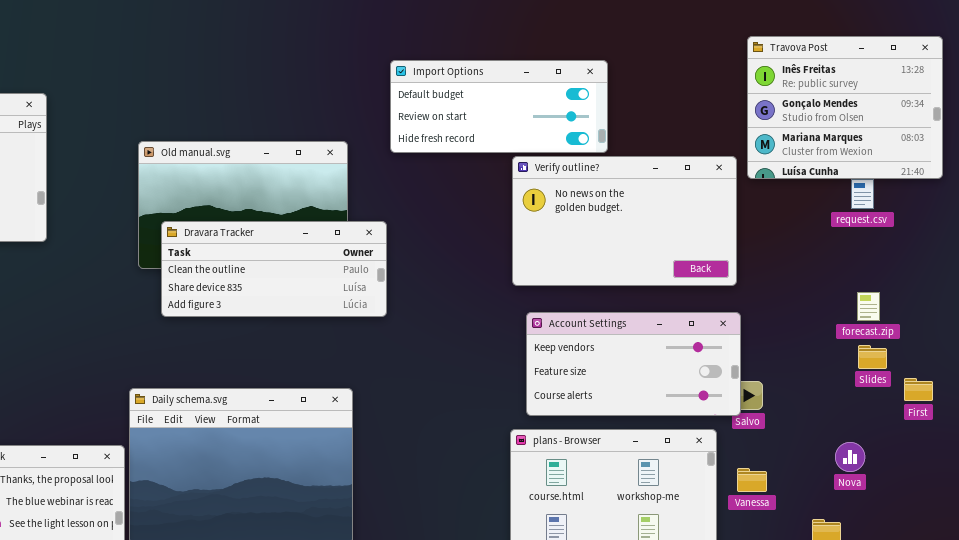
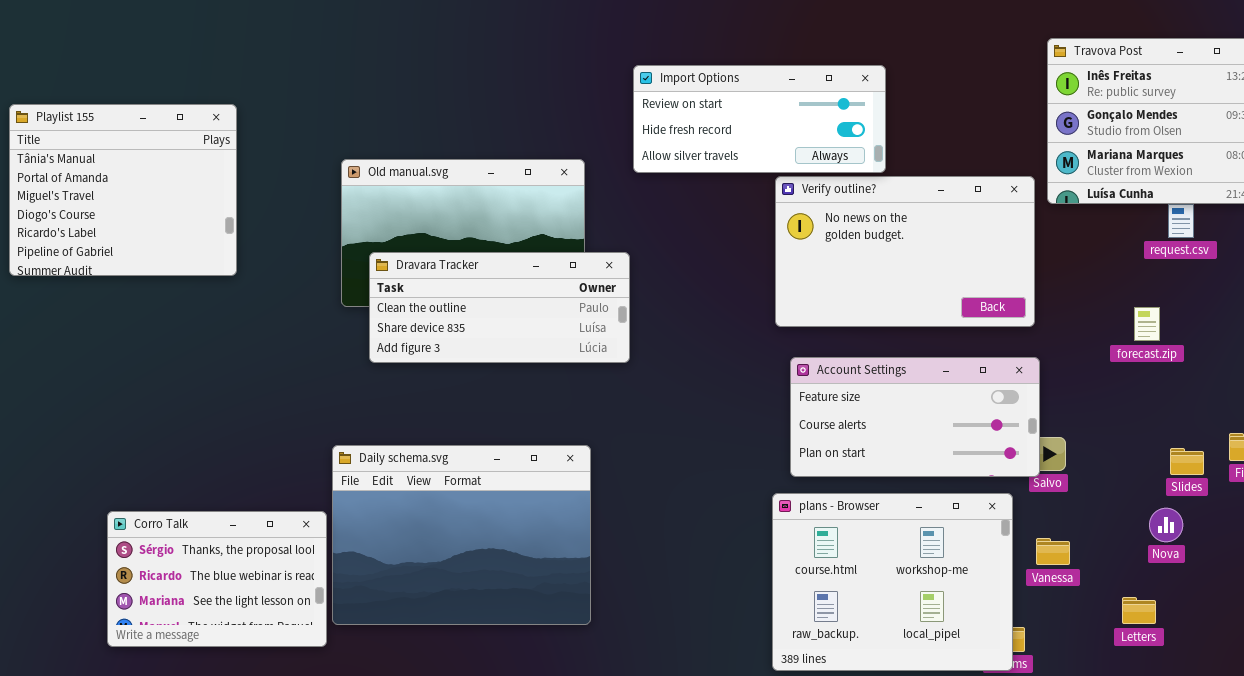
Import Options: [390,60,608,153] -> [633,65,886,173], scrolled down 1 row
forecast.zip: [857,292,880,321] -> [1134,307,1160,341], moved
Account Settings: [526,312,741,416] -> [790,357,1040,477], scrolled down 1 row
Slides: [858,345,887,369] -> [1170,448,1204,475], moved

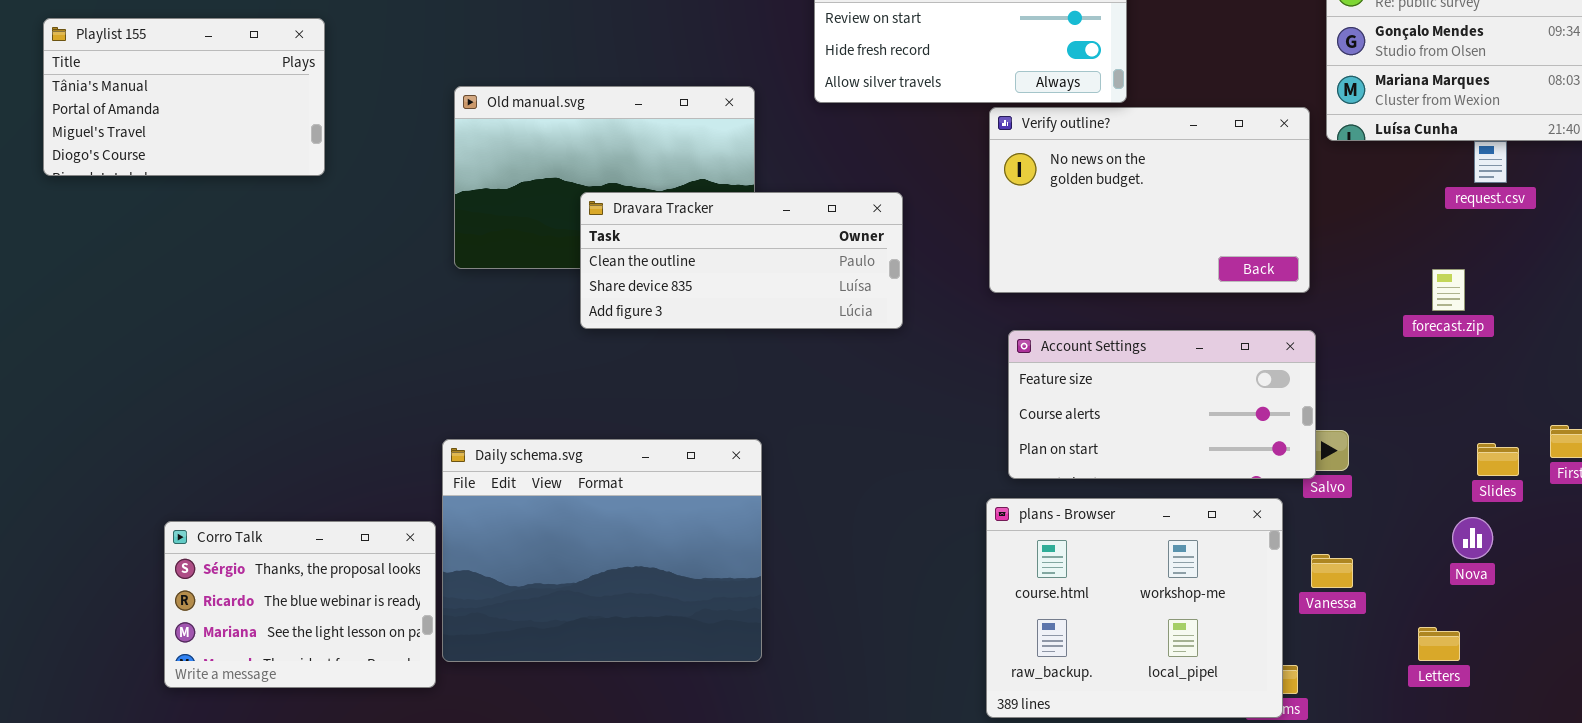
Playlist 155: [9,104,237,276] -> [43,18,325,176], resized
Dravara Tracker: [369,252,630,363] -> [580,192,903,329], moved

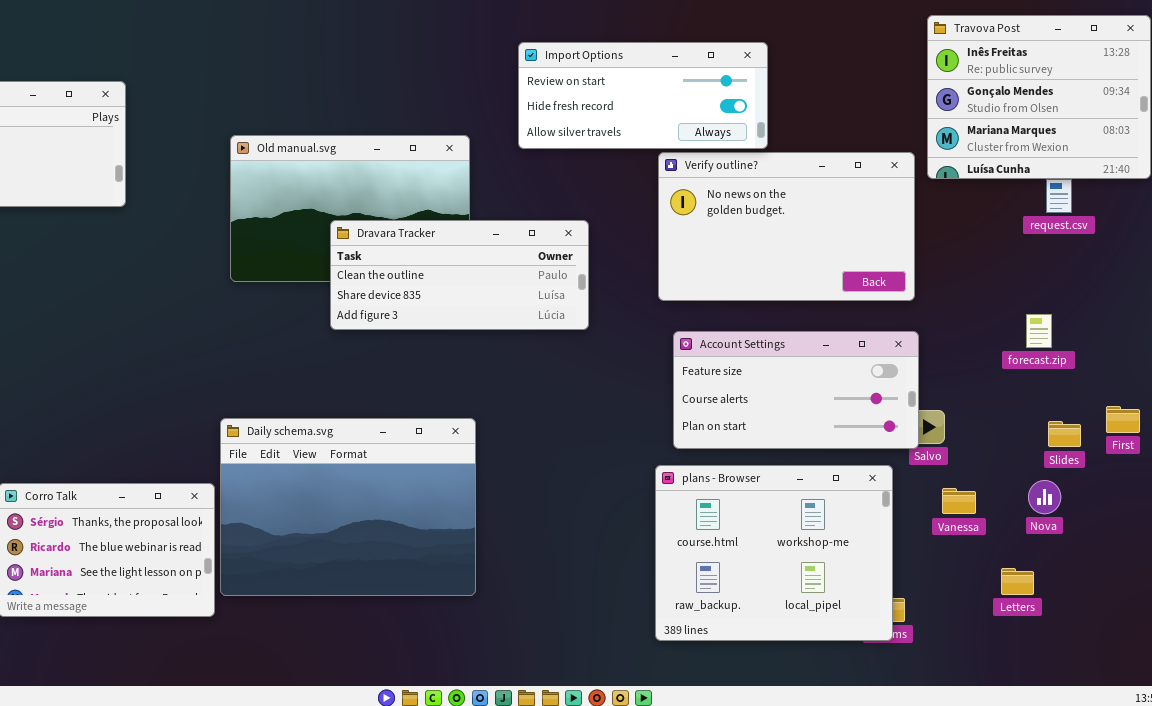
forecast.zip: [1432,269,1465,311] -> [1026,314,1052,348], moved
Vanessa: [1311,554,1353,588] -> [942,488,976,514], moved

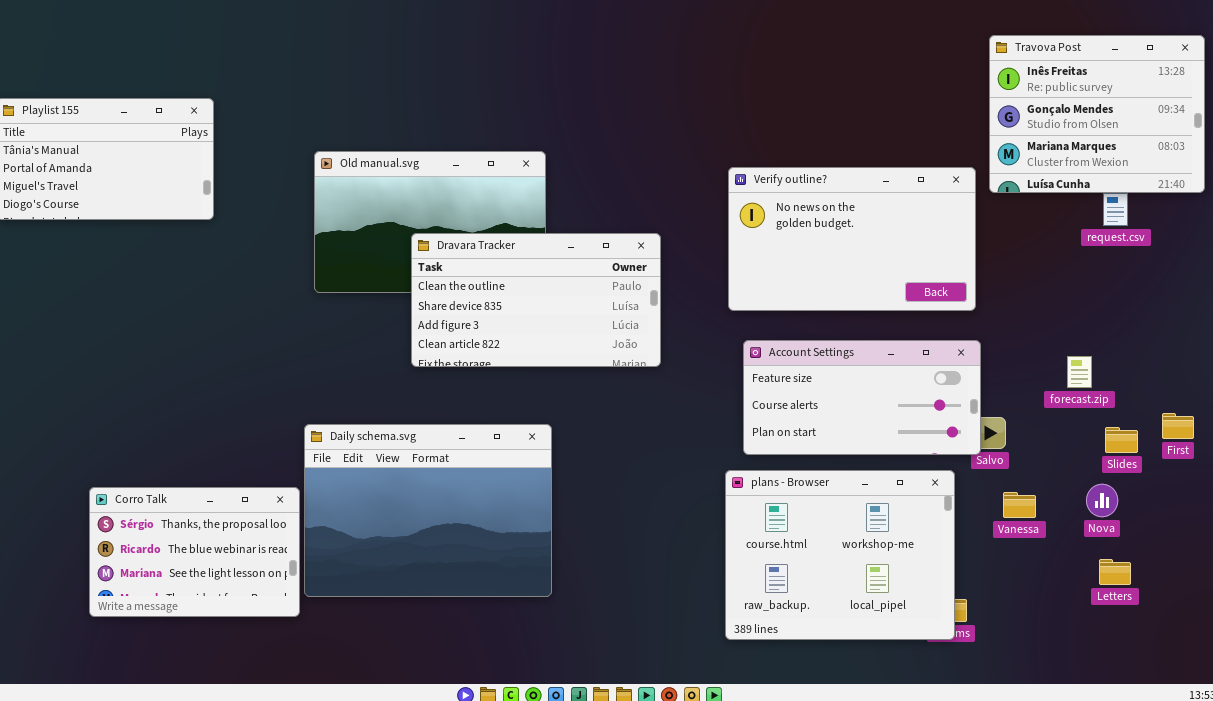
Import Options: [518,42,768,149] -> none, closed
Dravara Tracker: [330,220,589,330] -> [411,233,661,367], resized
forecast.zip: [1026,314,1052,348] -> [1067,356,1092,388], moved
Letters: [1001,568,1034,595] -> [1099,559,1131,585], moved

